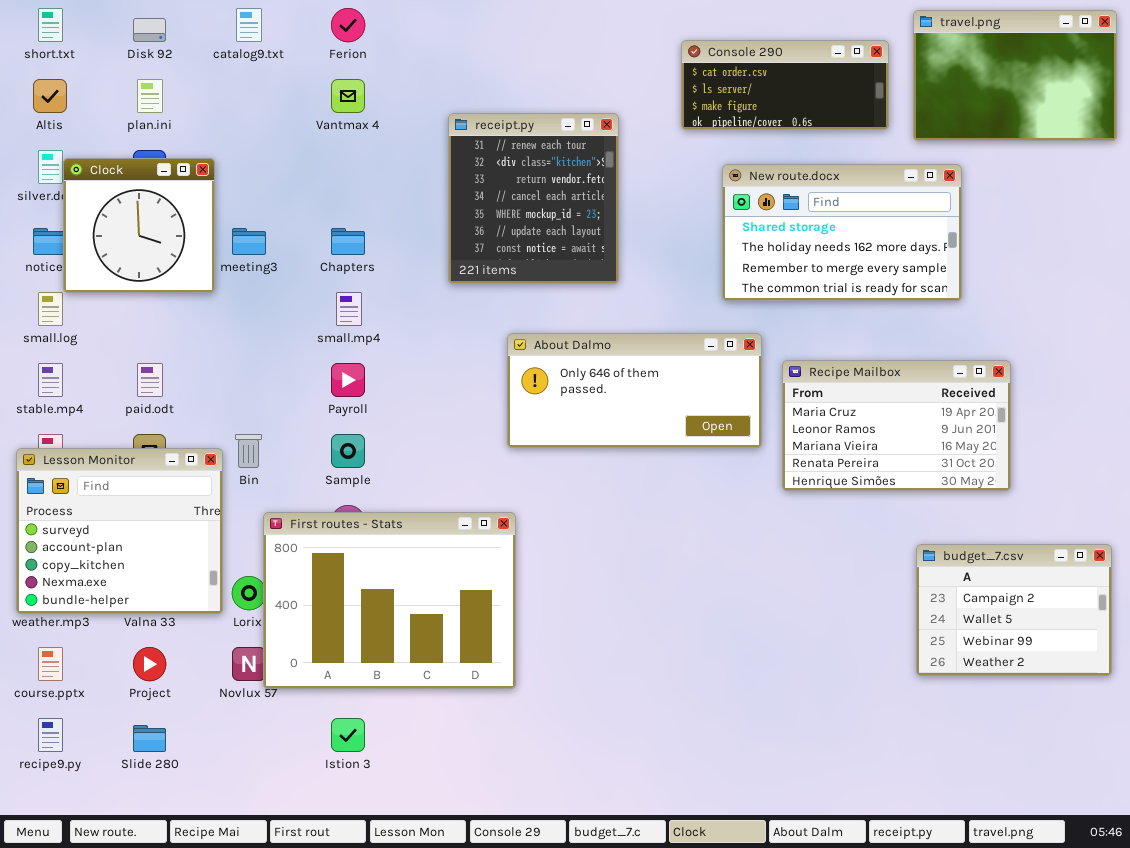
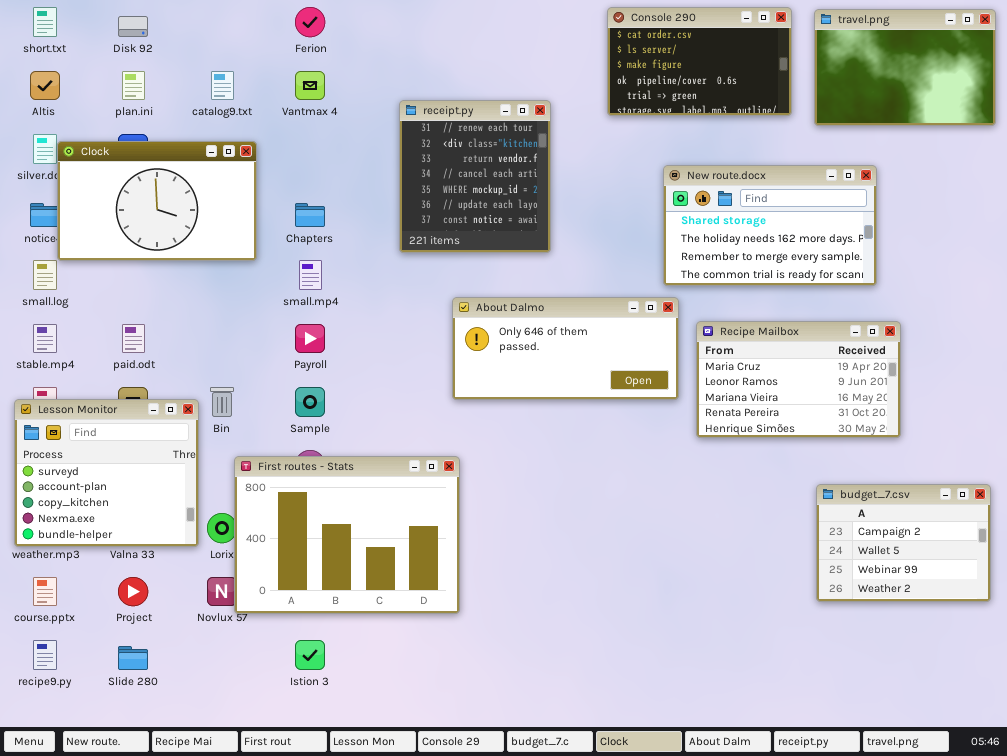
catalog9.txt: [236,8,262,42] -> [211,71,234,100], moved
Console 290: [681,40,889,130] -> [607,7,792,116], resized
Clock: [63,158,215,293] -> [57,141,257,261], resized
New route.docx: [722,164,962,301] -> [663,165,877,286], moved

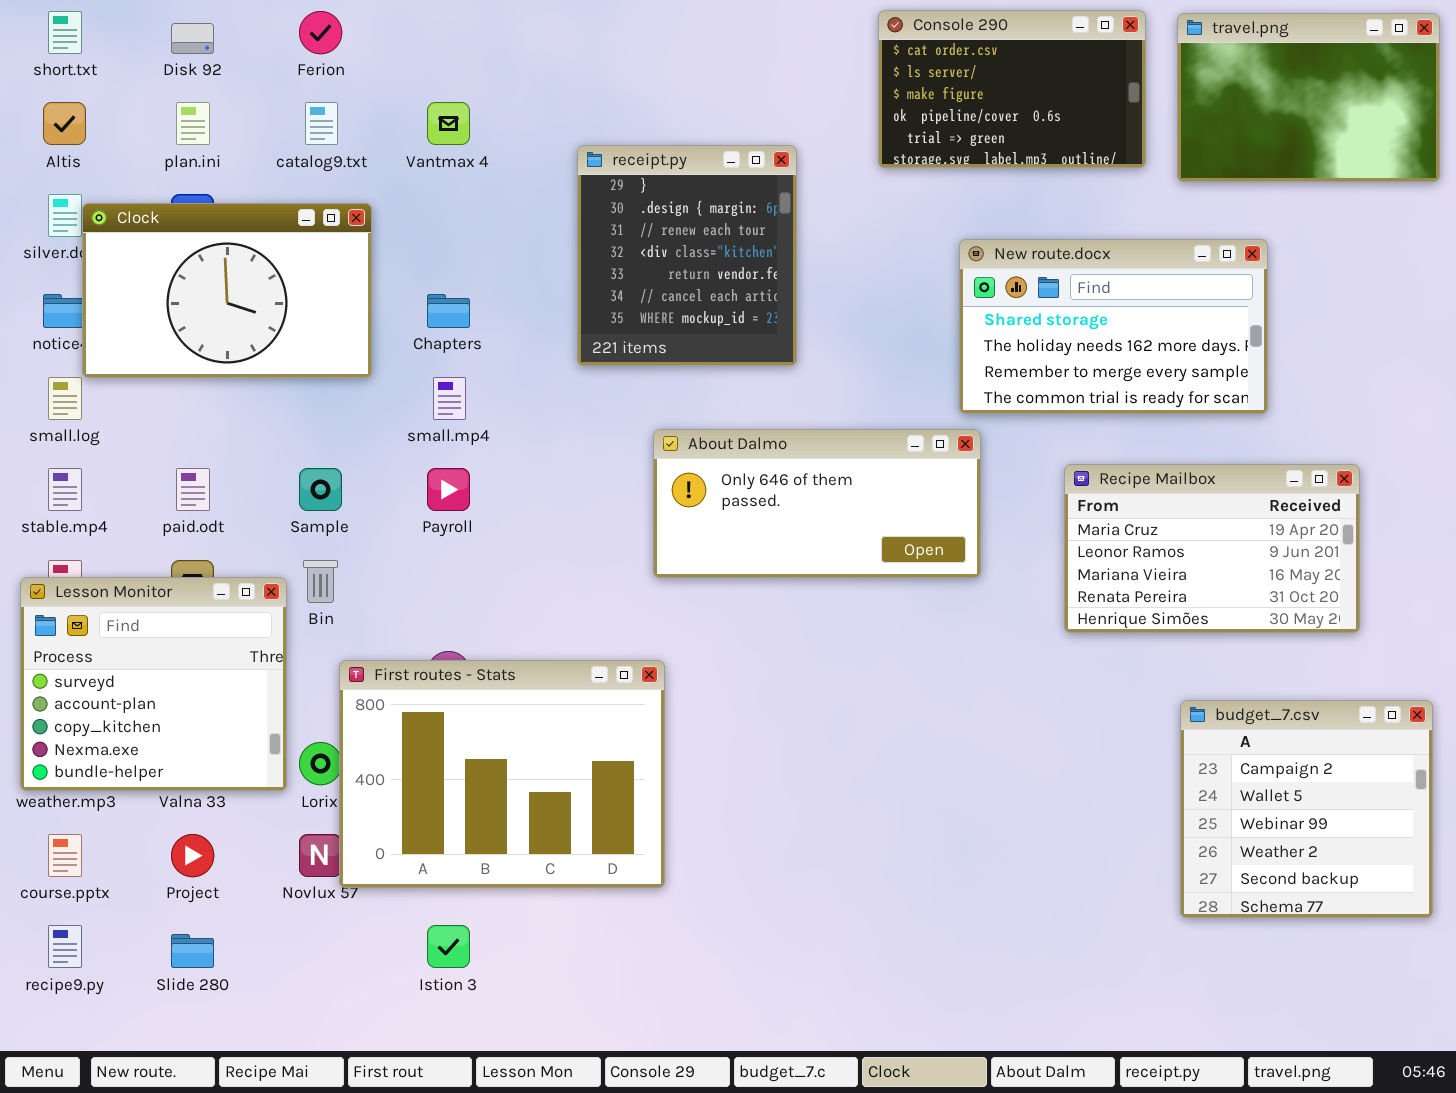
Ferion: [295,7,325,37] -> [299,11,342,54], moved
receipt.py: [399,100,551,253] -> [577,145,797,366], scrolled up 2 rows
Recipe Mailbox: [696,321,901,438] -> [1064,464,1360,633], moved
Sample: [295,387,325,417] -> [299,468,342,511], moved
budget_7.csv: [816,484,991,602] -> [1180,700,1433,918], resized

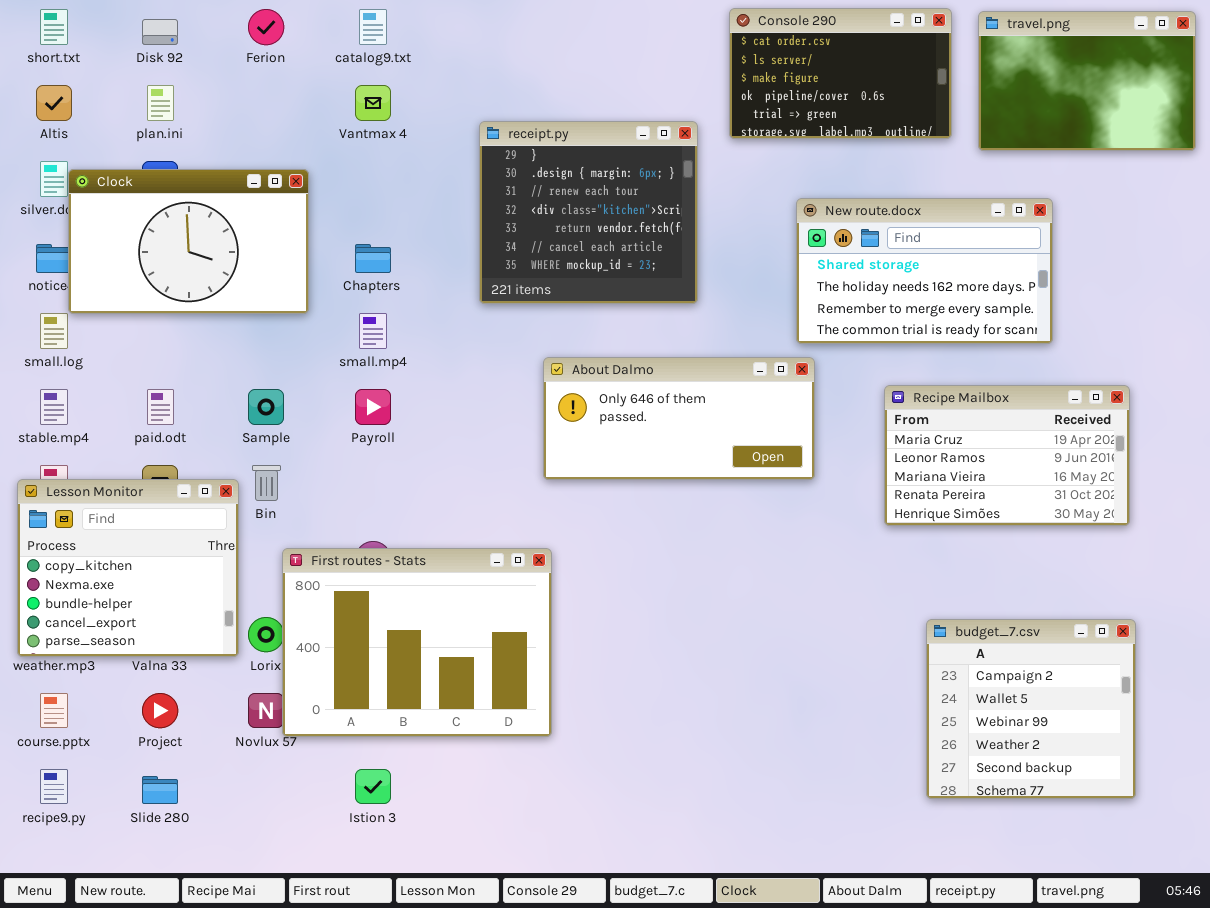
catalog9.txt: [305,102,338,145] -> [359,9,387,45], moved
receipt.py: [577,145,797,366] -> [479,121,698,304], resized
Lesson Monitor: [20,577,287,791] -> [17,479,239,657], scrolled down 2 rows
budget_7.csv: [1180,700,1433,918] -> [926,619,1136,799], moved

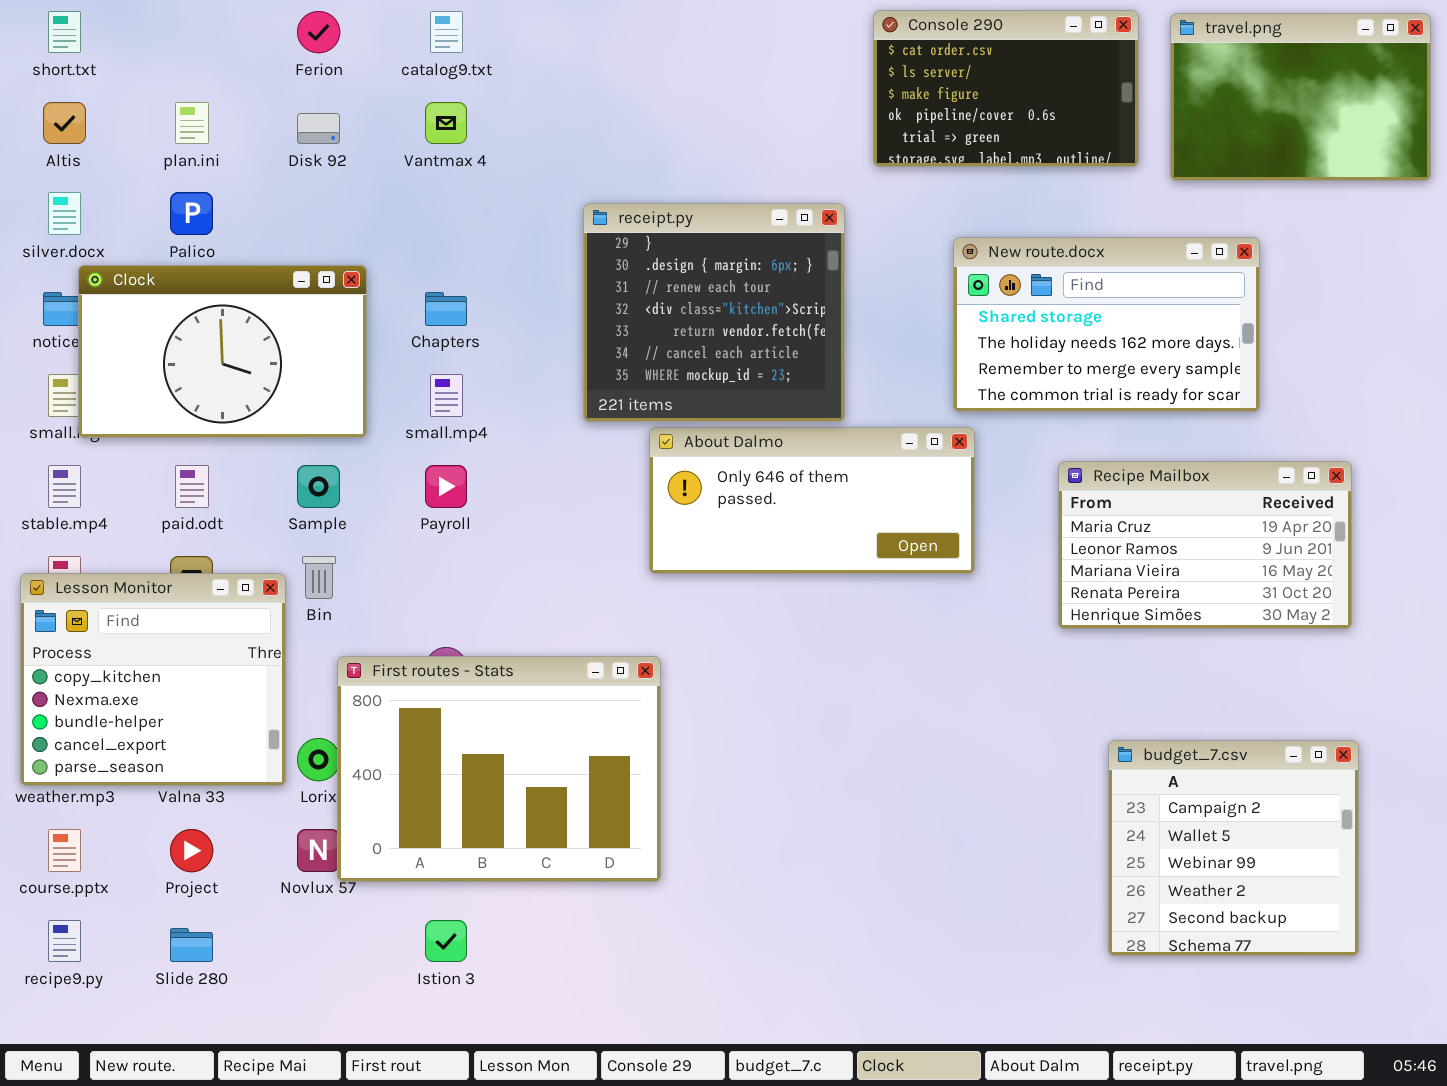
Disk 92: [142,19,178,45] -> [297,113,340,144], moved
receipt.py: [479,121,698,304] -> [583,203,845,422], moved
Clock: [68,169,309,314] -> [78,265,367,438], moved

